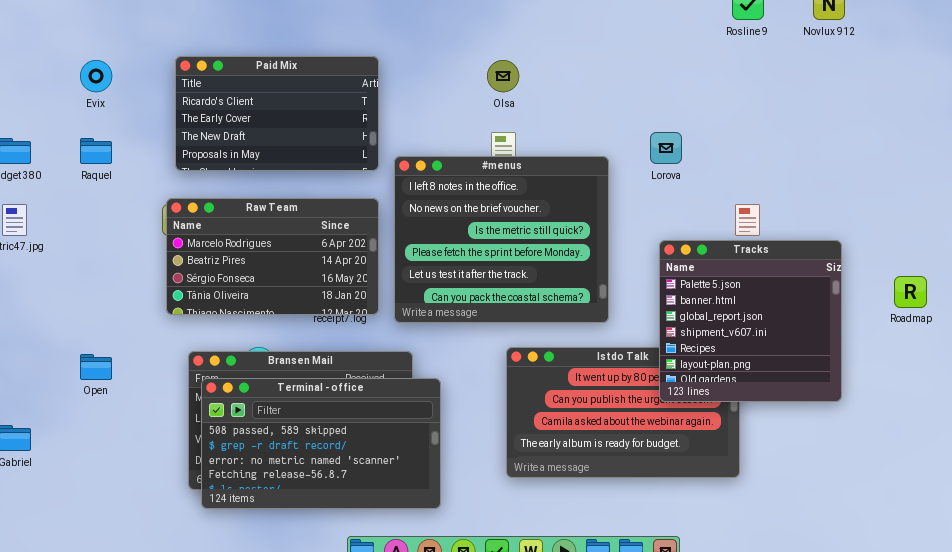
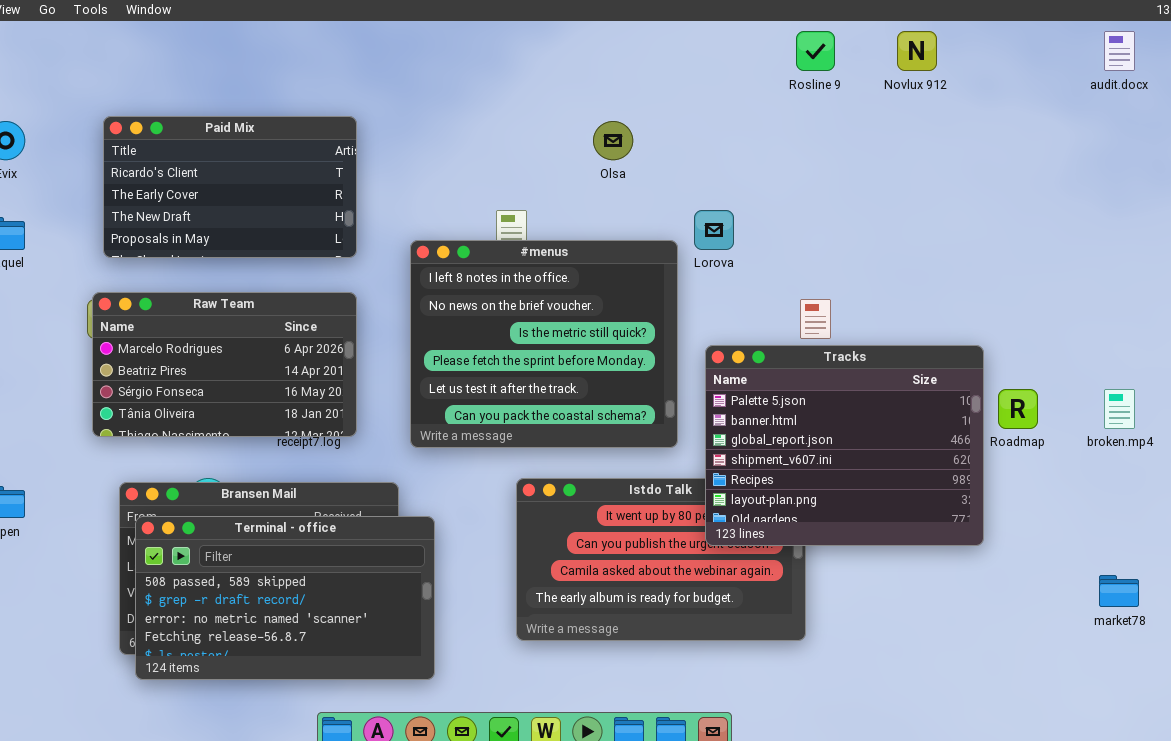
Olsa: [487,60,519,92] -> [593,121,633,160], moved
#menus: [394,156,609,323] -> [410,240,678,448], moved
Tracks: [659,240,842,402] -> [705,345,984,546], resized

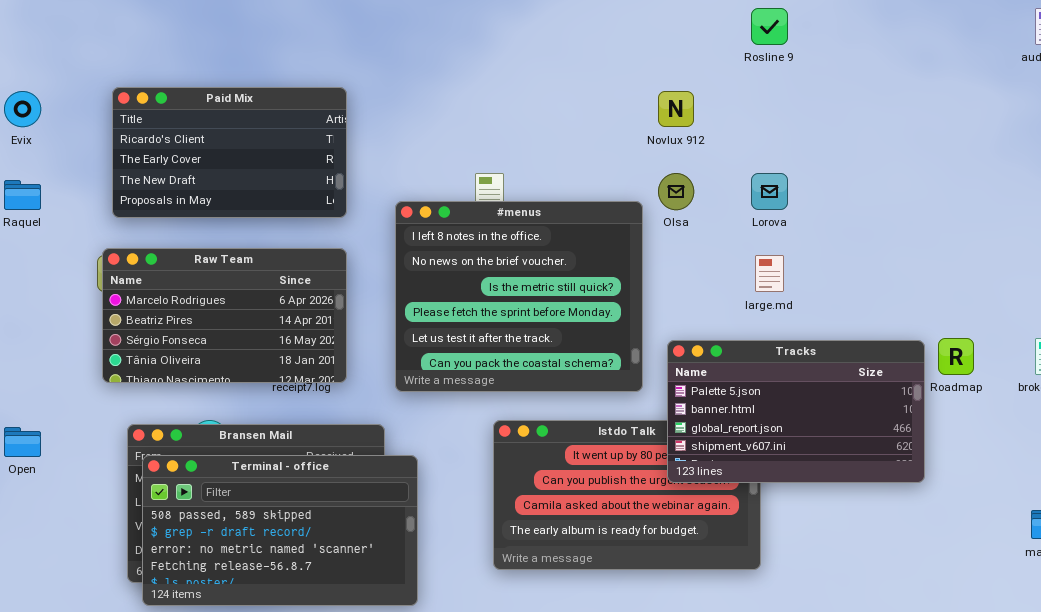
Novlux 912: [897,31,937,71] -> [658,91,694,127], moved
Olsa: [593,121,633,160] -> [658,173,694,210], moved
Lorova: [694,210,734,250] -> [751,173,788,210], moved
Tracks: [705,345,984,546] -> [667,340,925,483], resized

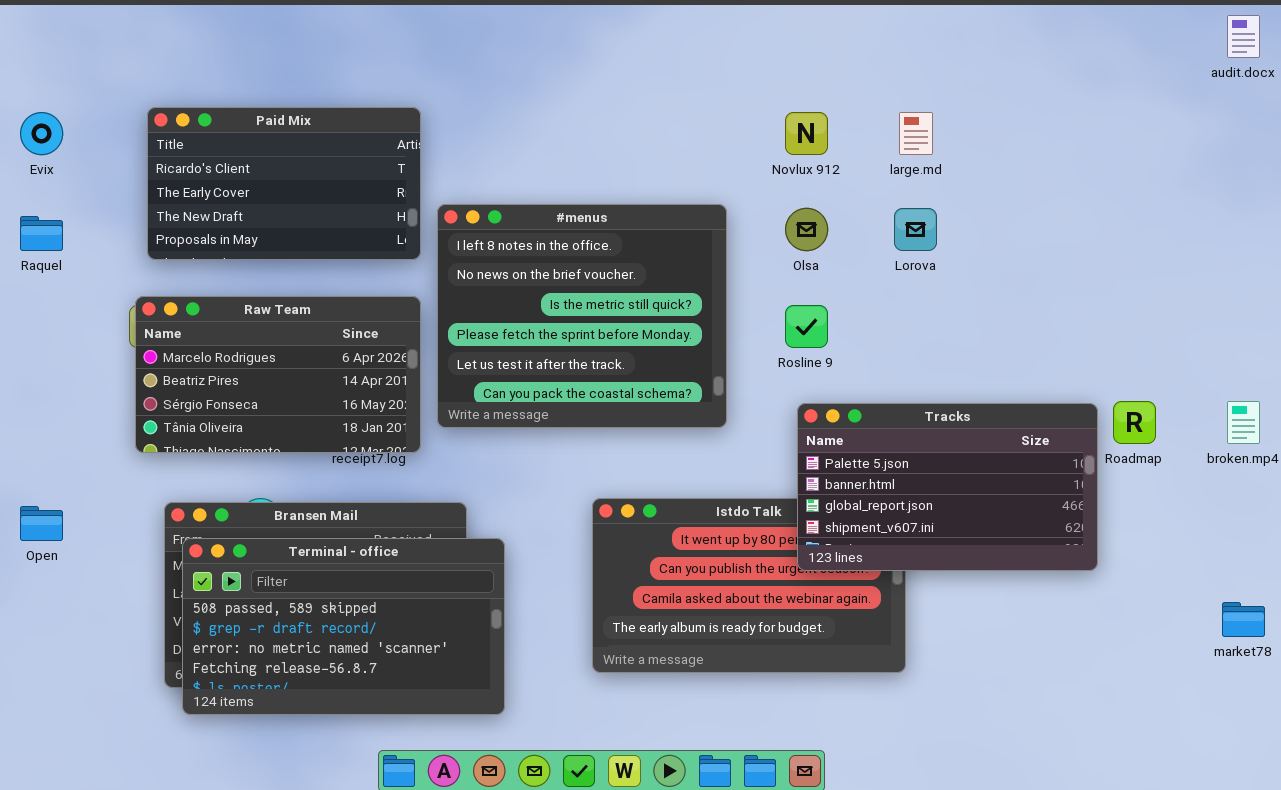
Rosline 9: [751,8,788,45] -> [785,305,828,348], moved
#menus: [395,201,643,392] -> [437,204,727,428], moved
large.md: [755,255,784,292] -> [899,112,933,155], moved

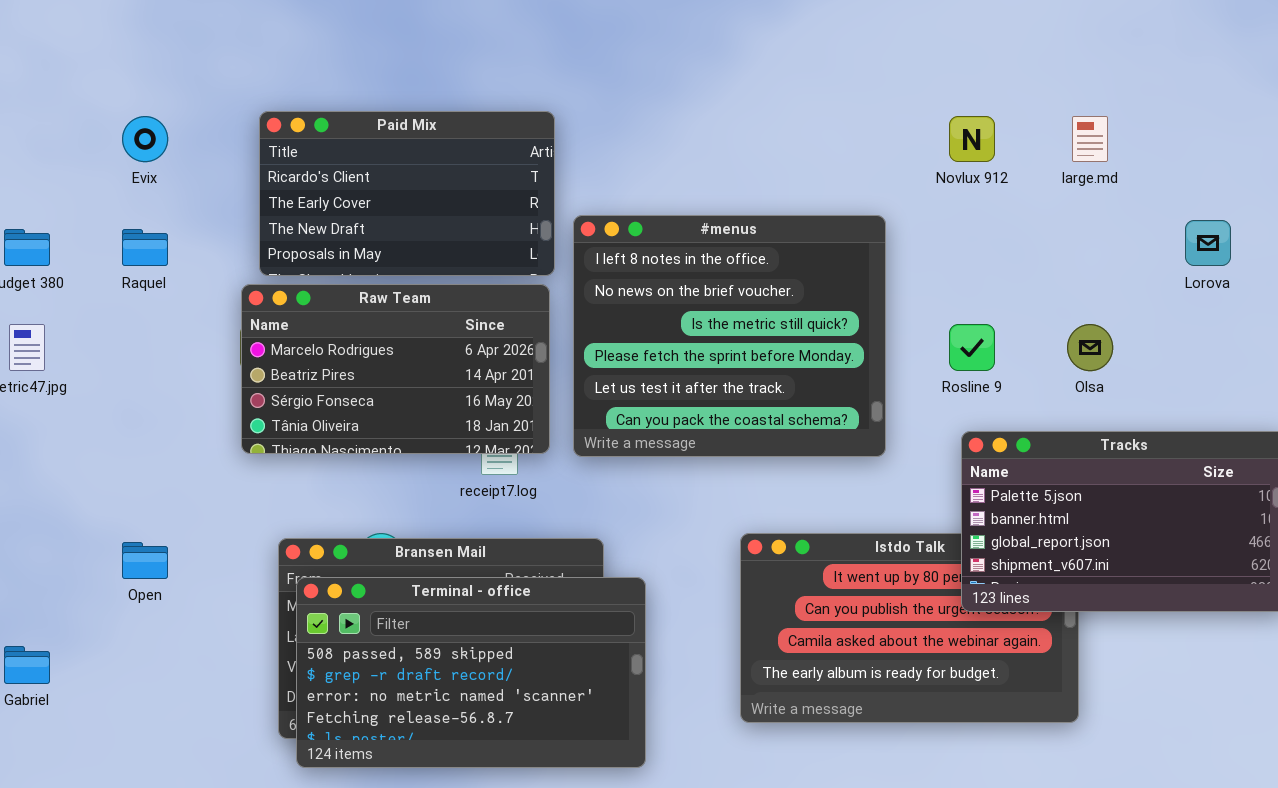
Olsa: [785,208,828,251] -> [1067,324,1113,371], moved
Lorova: [894,208,937,251] -> [1185,220,1231,266], moved
Raw Team: [135,296,421,453] -> [241,284,550,454], moved

